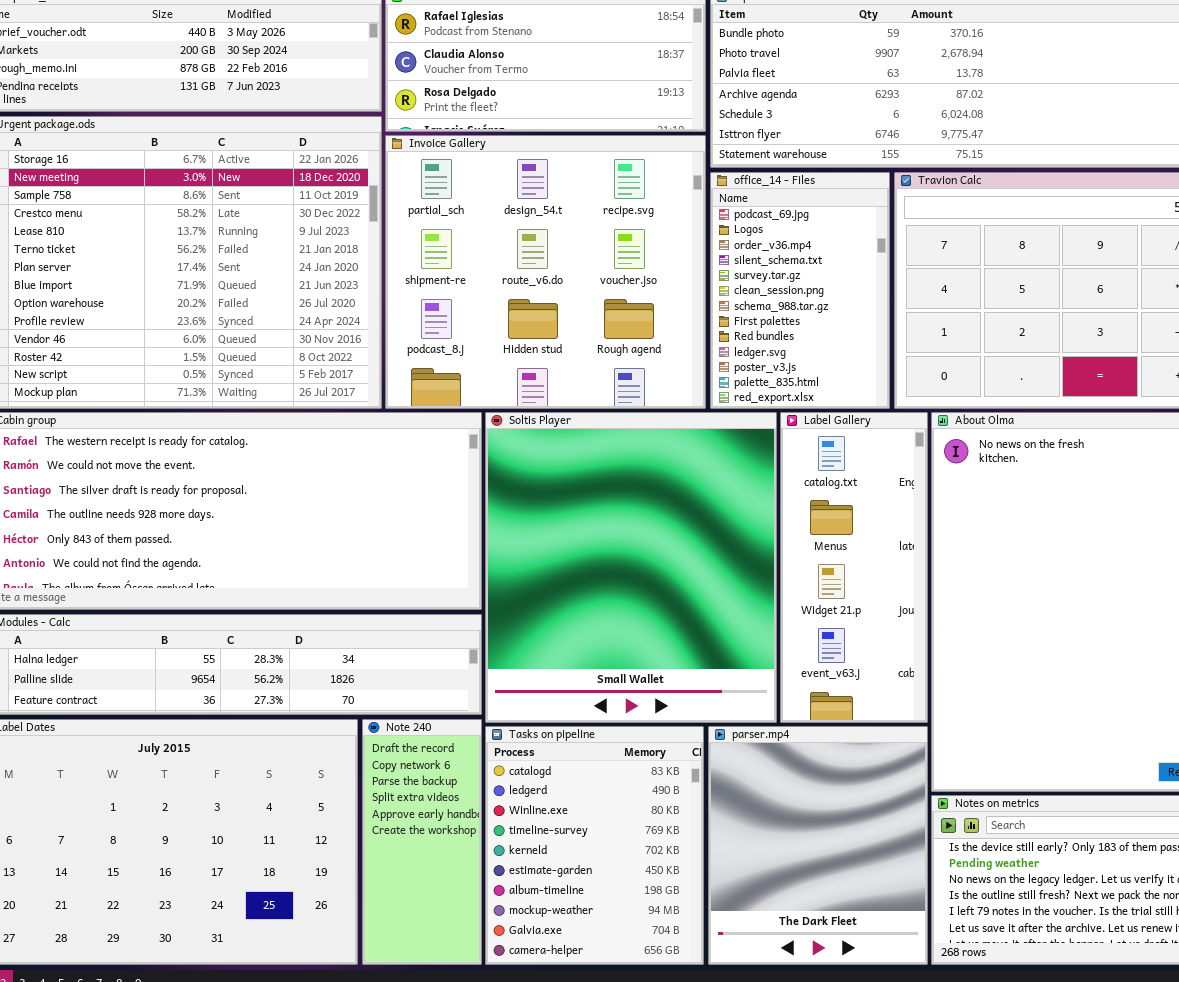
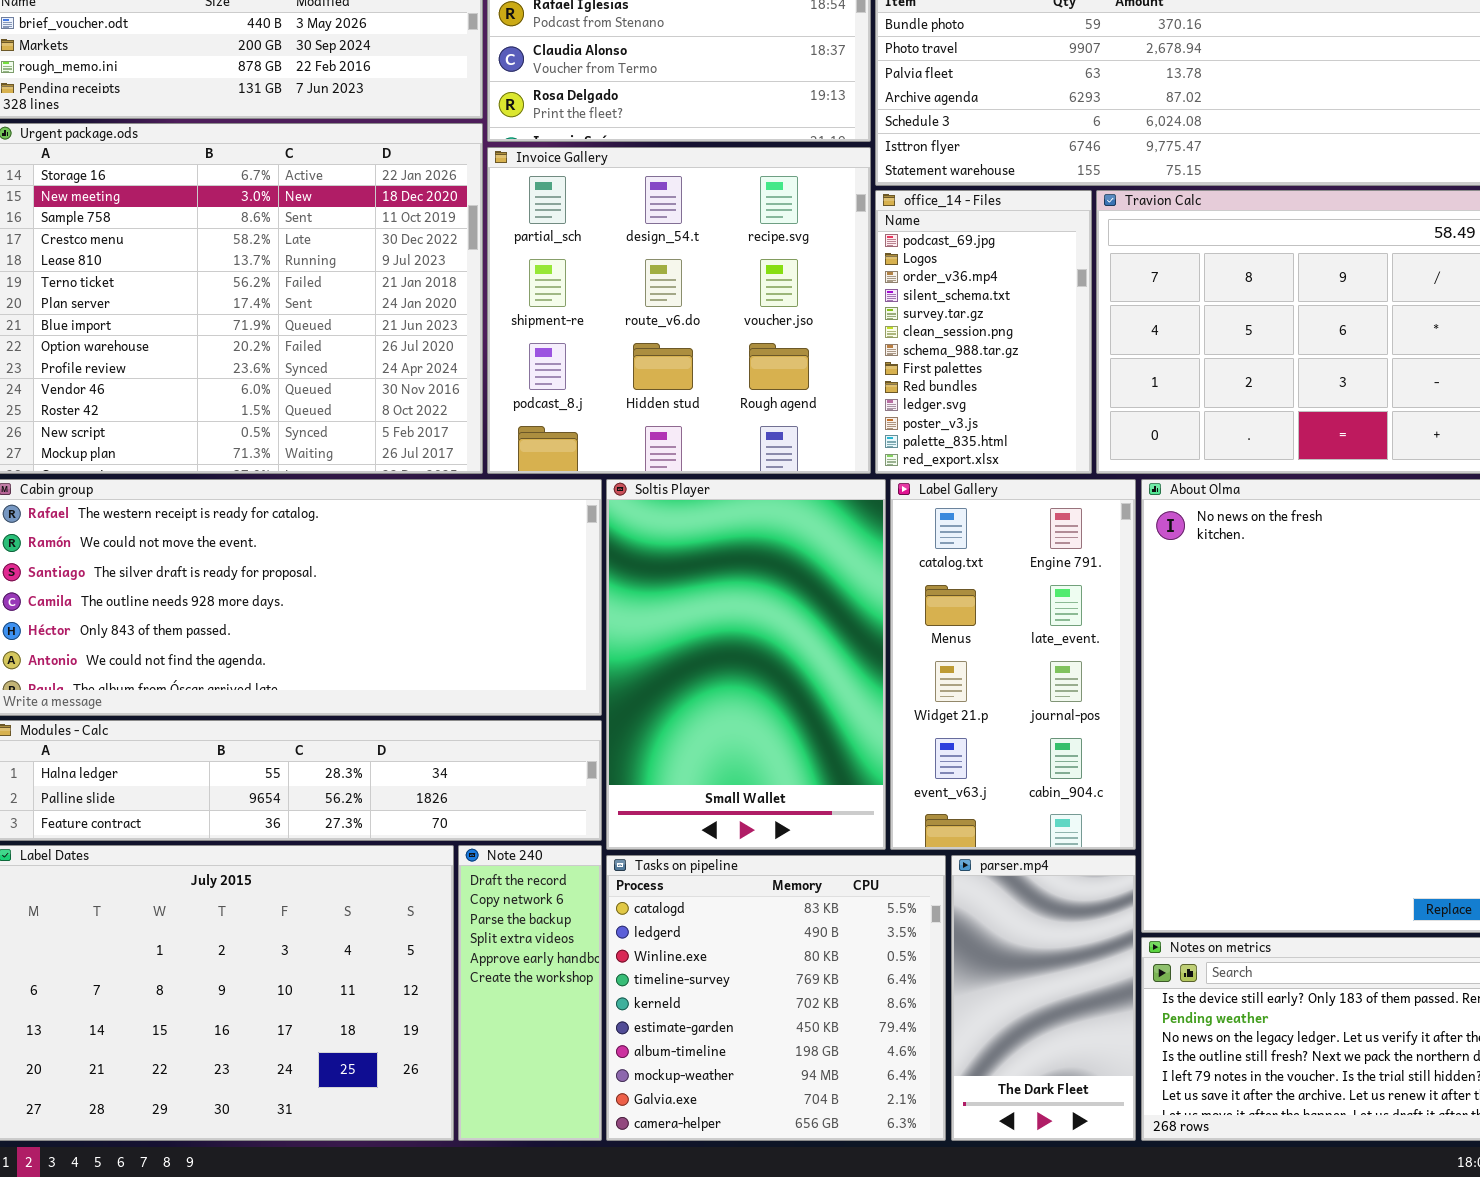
Soltis Player: [485,412,777,723] -> [606,479,886,850], resized
Label Gallery: [780,412,928,723] -> [890,479,1136,850], resized
Tasks on pipeline: [485,726,704,965] -> [606,855,946,1141], resized
parser.mp4: [708,726,928,965] -> [951,855,1136,1141], resized

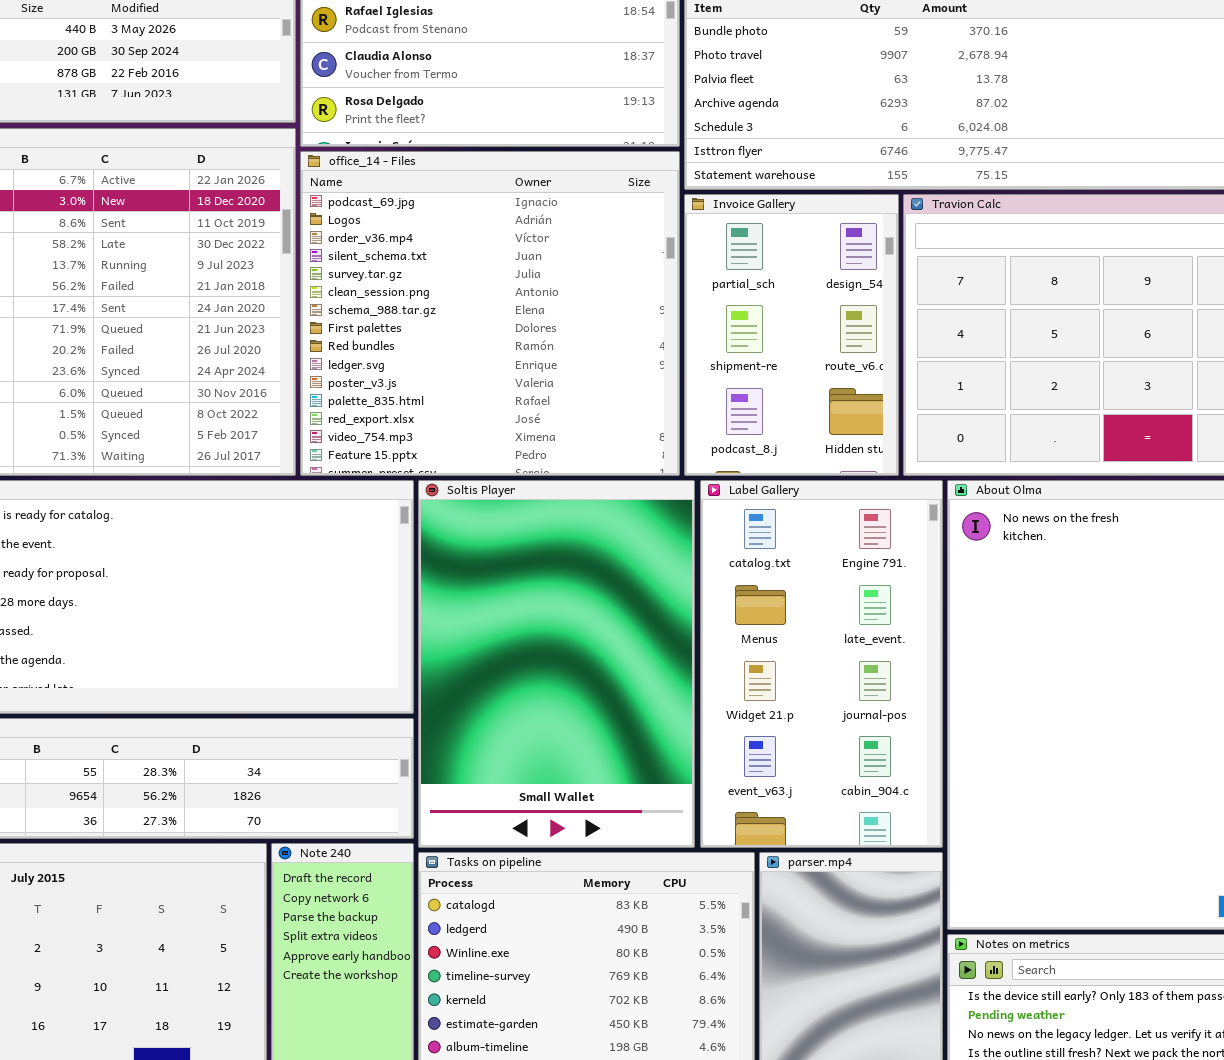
Invoice Gallery: [487,147,871,474] -> [684,194,899,476], moved, resized
office_14 - Files: [875,190,1092,474] -> [300,151,680,476], moved, resized

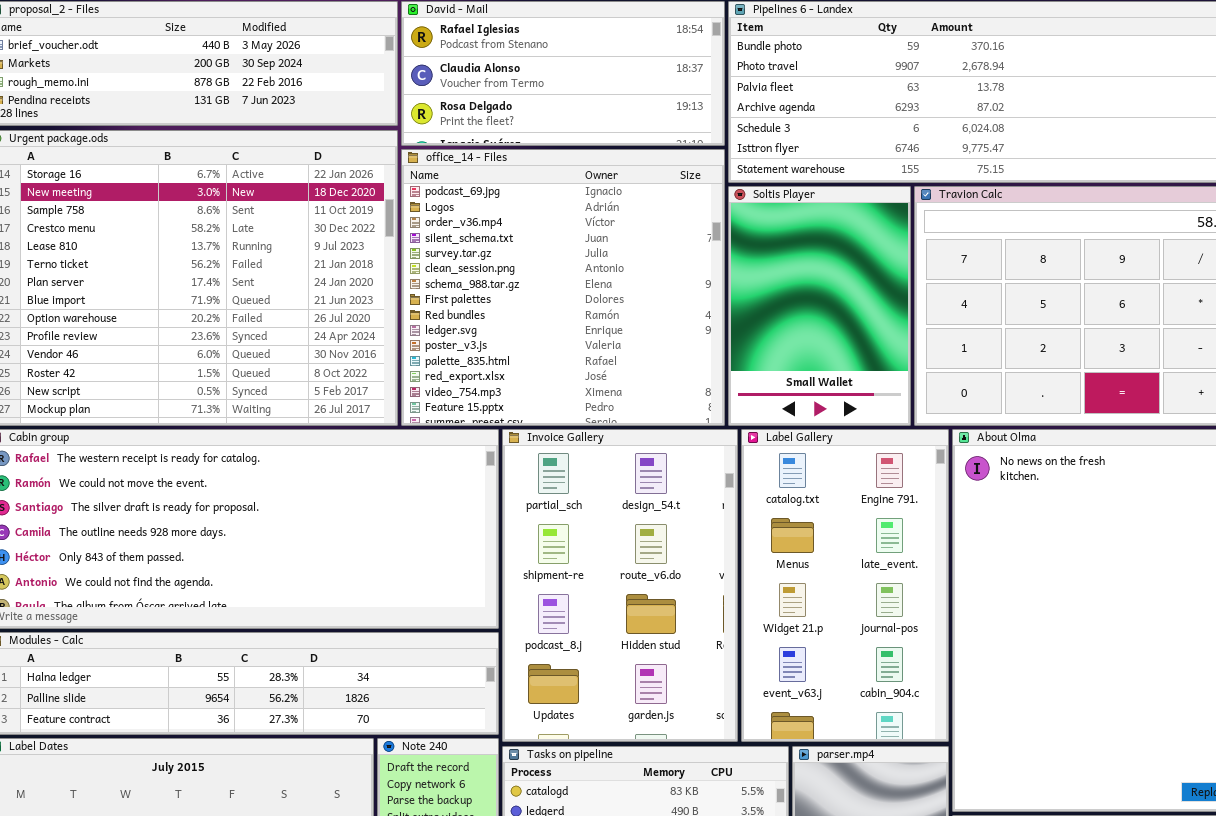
Invoice Gallery: [684,194,899,476] -> [502,429,738,742], moved, resized
Soltis Player: [418,480,695,848] -> [728,186,911,426], moved, resized

